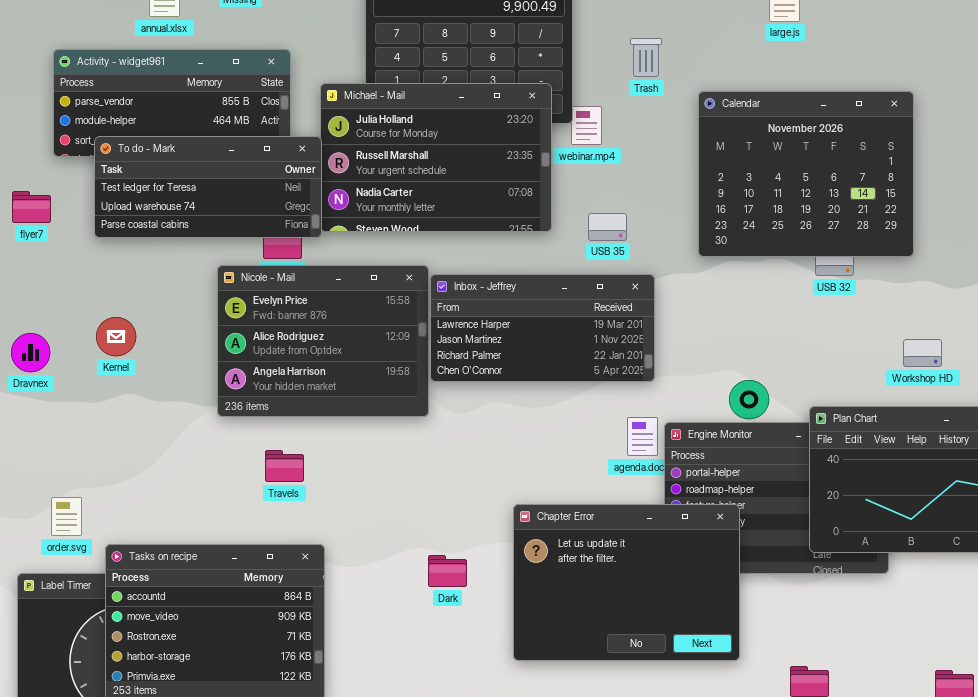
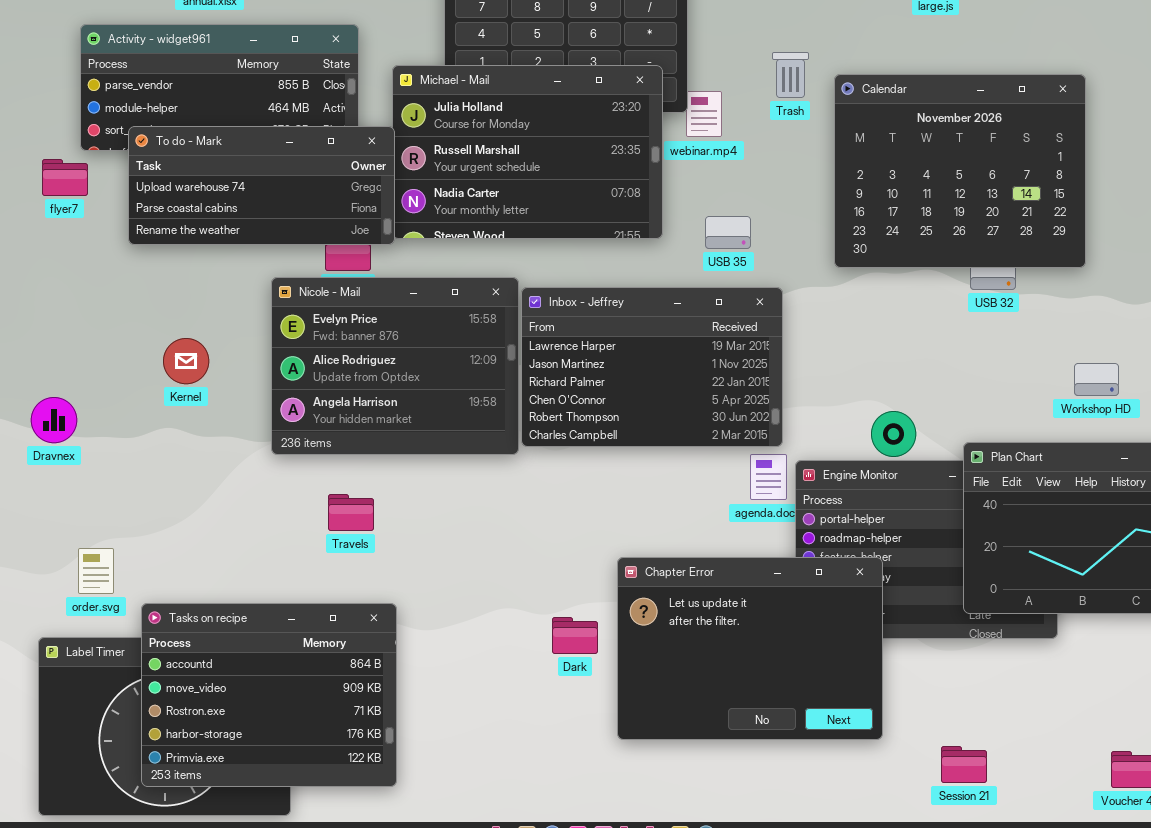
Trash: [630,38,662,77] -> [772,52,809,98], moved
To do - Mark: [94,136,322,238] -> [128,126,395,245], scrolled down 1 row
flyer7: [12,191,51,223] -> [42,159,88,196], moved
Inbox - Jeffrey: [430,274,655,382] -> [521,287,783,447], resized
Kernel: [96,317,136,356] -> [163,338,209,384], moved
Dravnex: [11,333,50,372] -> [31,397,77,443], moved
Dark: [428,555,467,587] -> [552,617,598,654], moved

